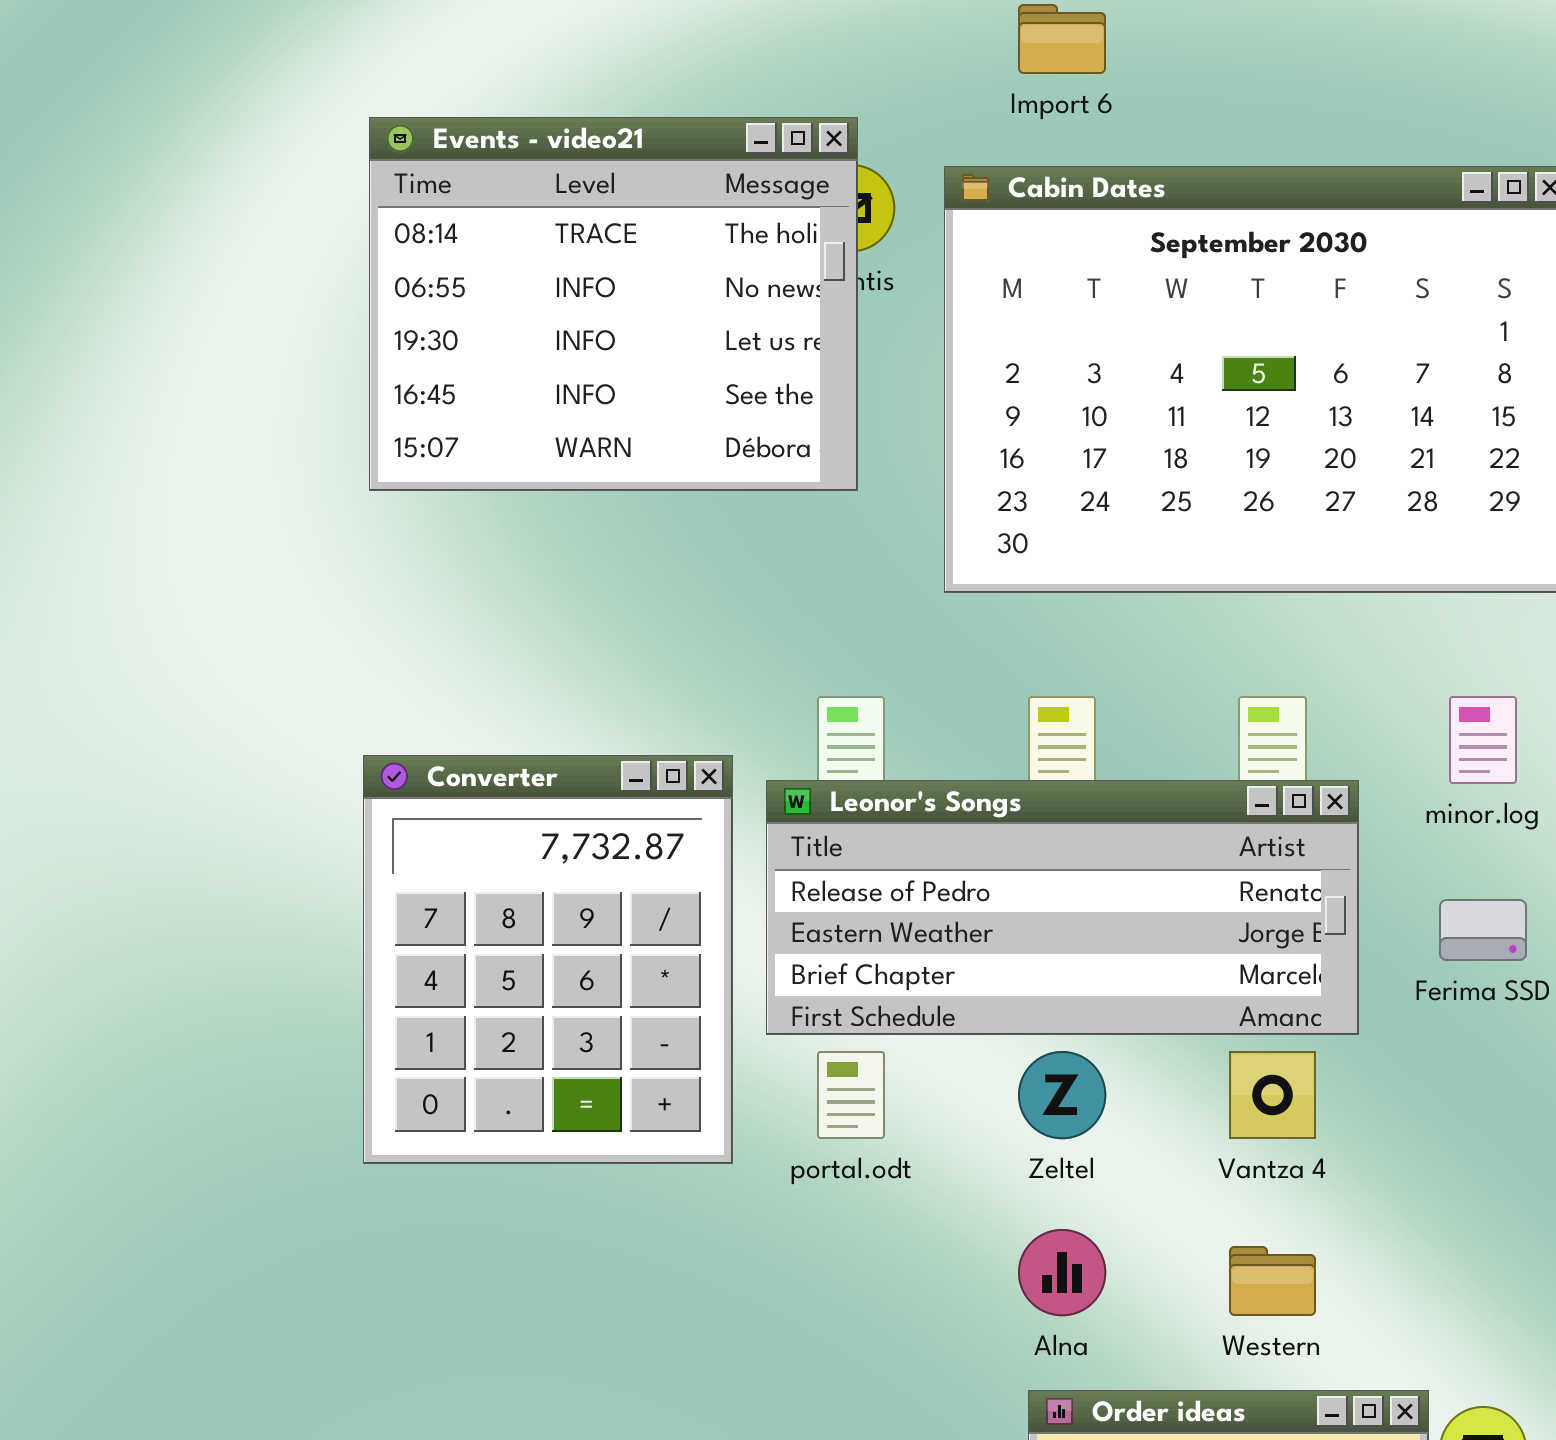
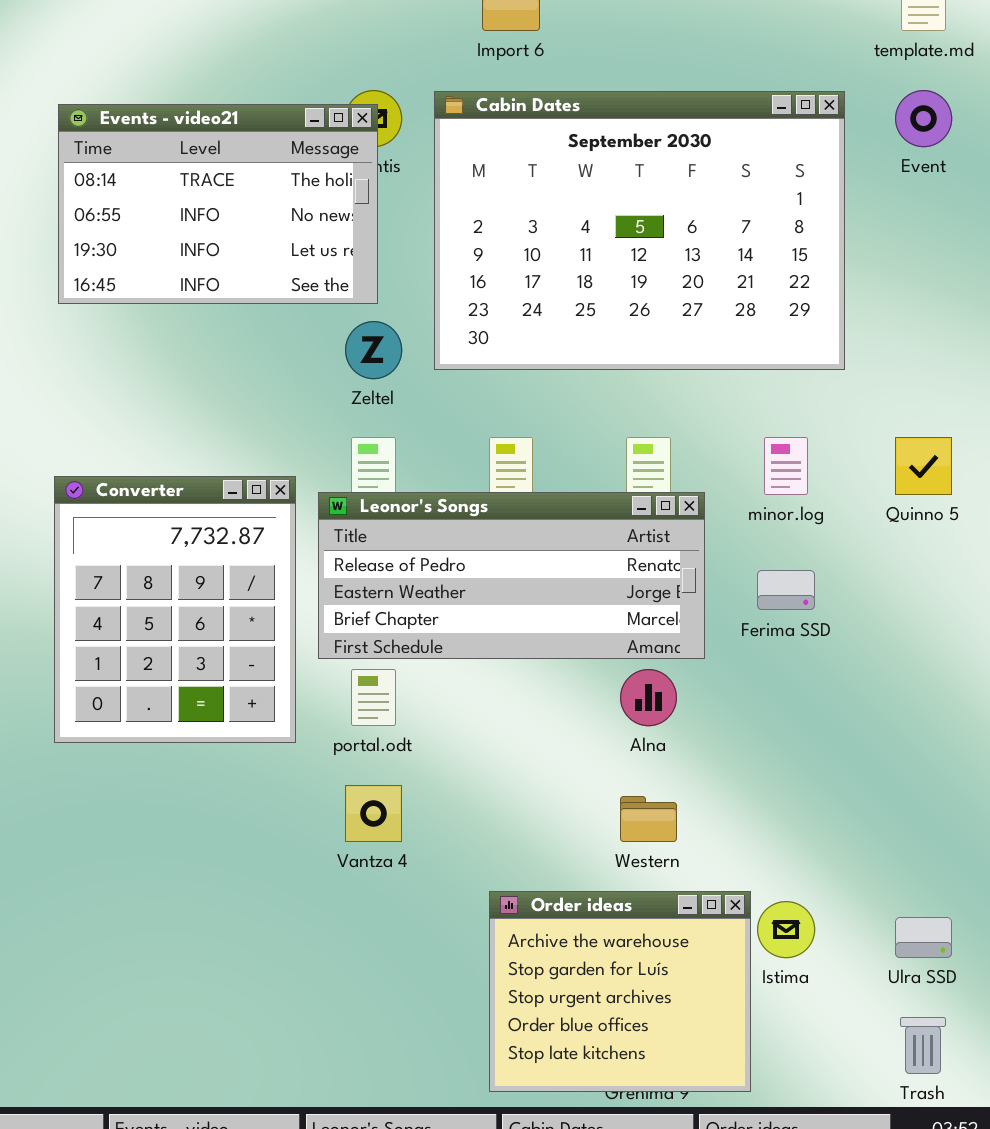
Events - video21: [369,117,858,491] -> [58,104,378,304], resized
Zeltel: [1018,1051,1106,1139] -> [345,321,402,379], moved
Vantza 4: [1229,1051,1316,1139] -> [345,785,402,842], moved
Alna: [1018,1229,1106,1316] -> [620,669,677,726], moved

